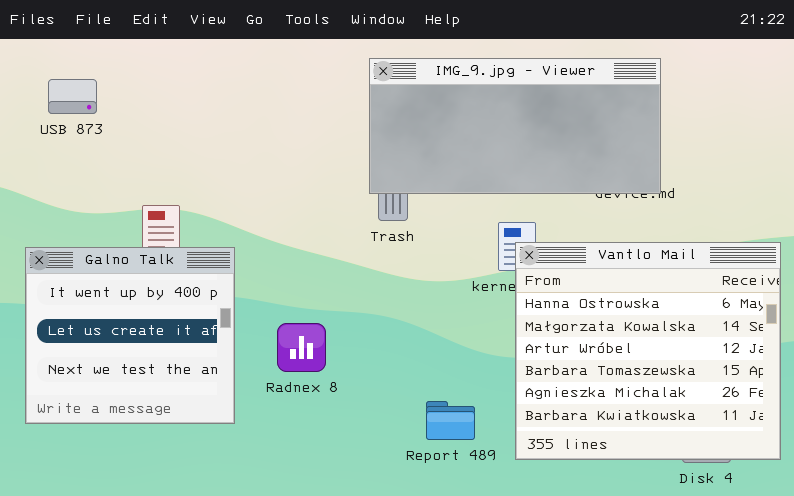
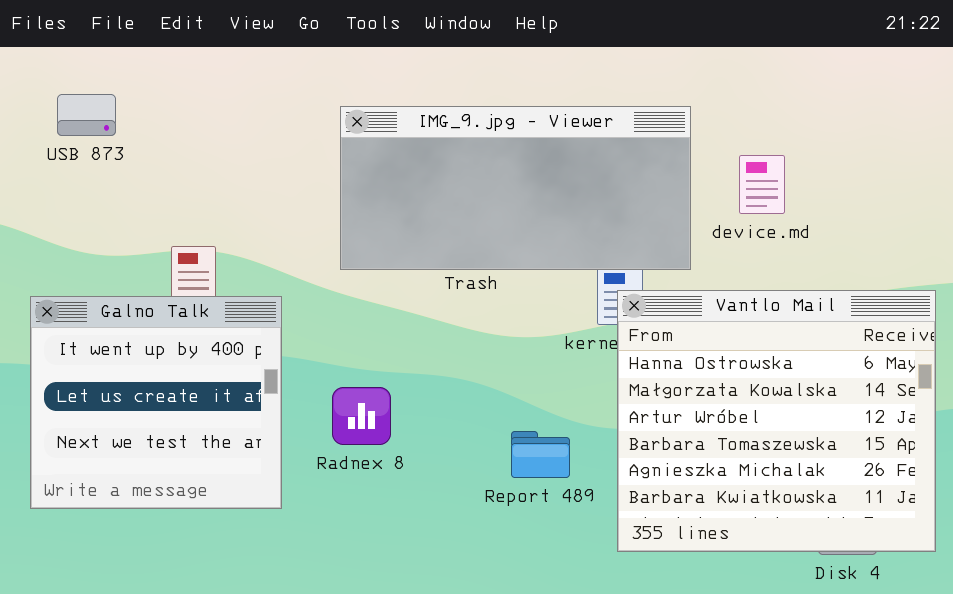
IMG_9.jpg - Viewer: [369,58,661,194] -> [340,106,691,270], moved
Report 489: [426,401,475,440] -> [511,431,570,478], moved

